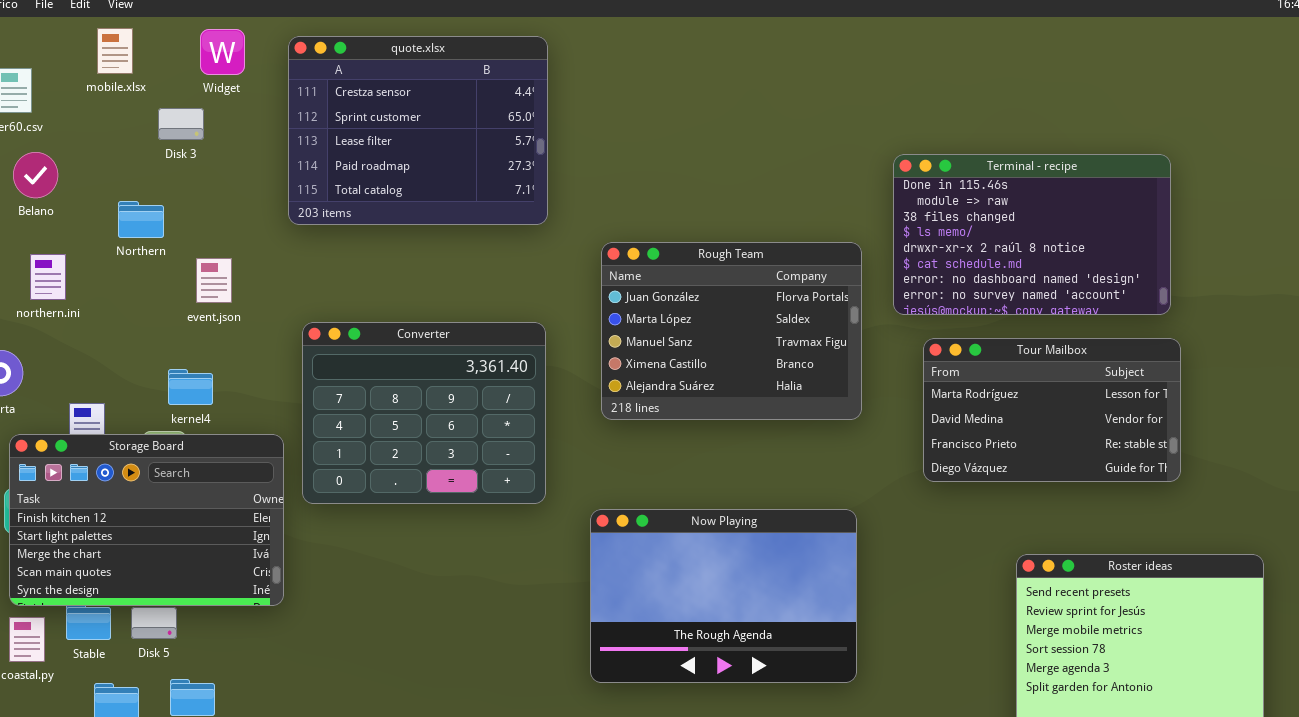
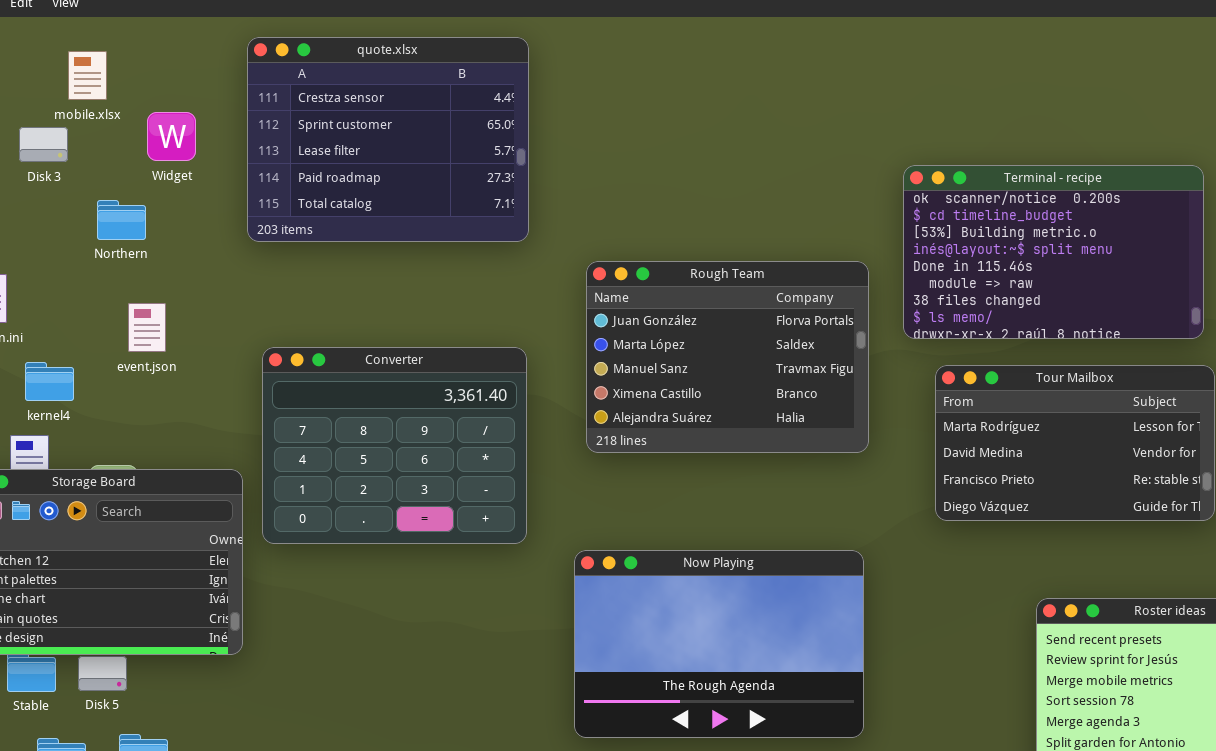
mobile.xlsx: [97,28,133,74] -> [68,51,107,100], moved
Widget: [200,29,245,75] -> [147,112,196,161], moved
Disk 3: [158,108,204,140] -> [19,127,68,162], moved
Terminal - recipe: [893,154,1171,315] -> [903,165,1204,339], scrolled up 4 rows
Northern: [118,201,164,238] -> [97,200,146,240], moved
event.json: [196,258,232,303] -> [128,303,166,352], moved
kernel4: [168,369,213,405] -> [25,362,74,401], moved

